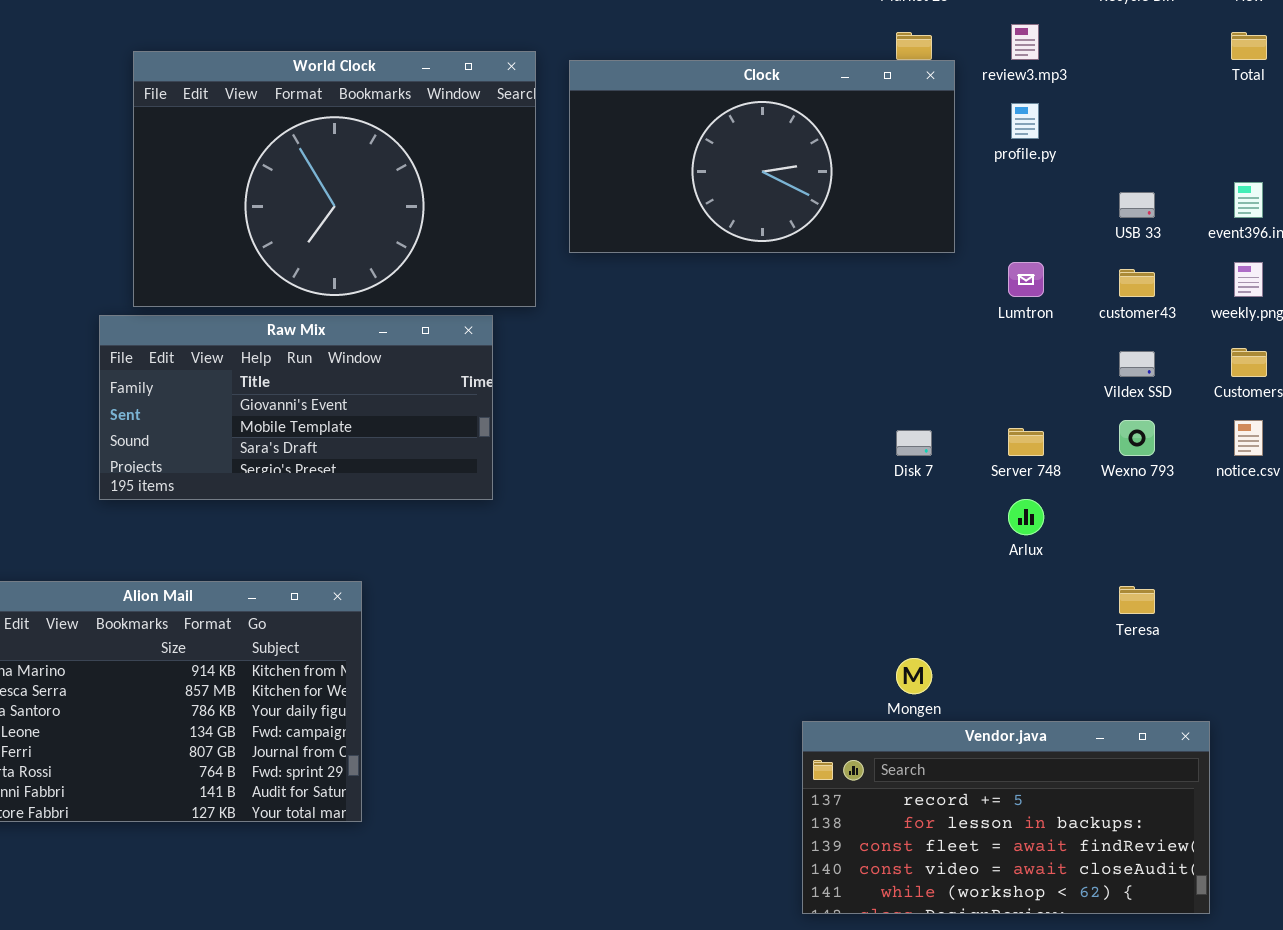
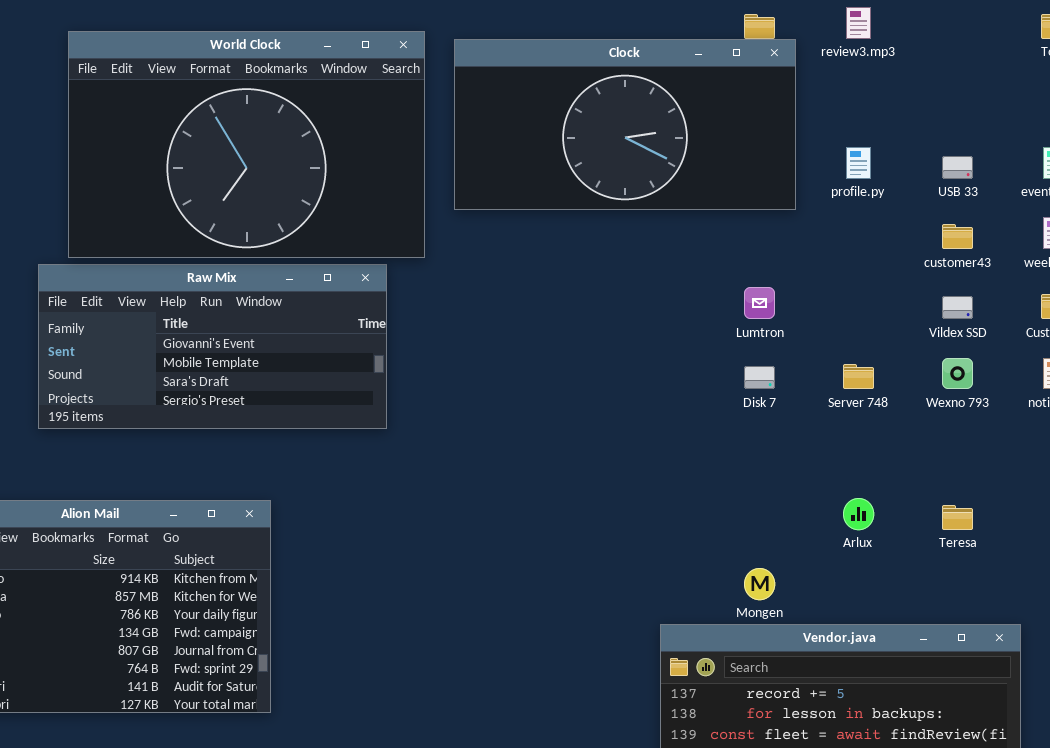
profile.py: [1011,103,1039,139] -> [846,147,871,179], moved
Lumtron: [1008,262,1044,297] -> [744,287,775,319], moved
Arlux: [1008,499,1044,535] -> [843,498,874,530], moved

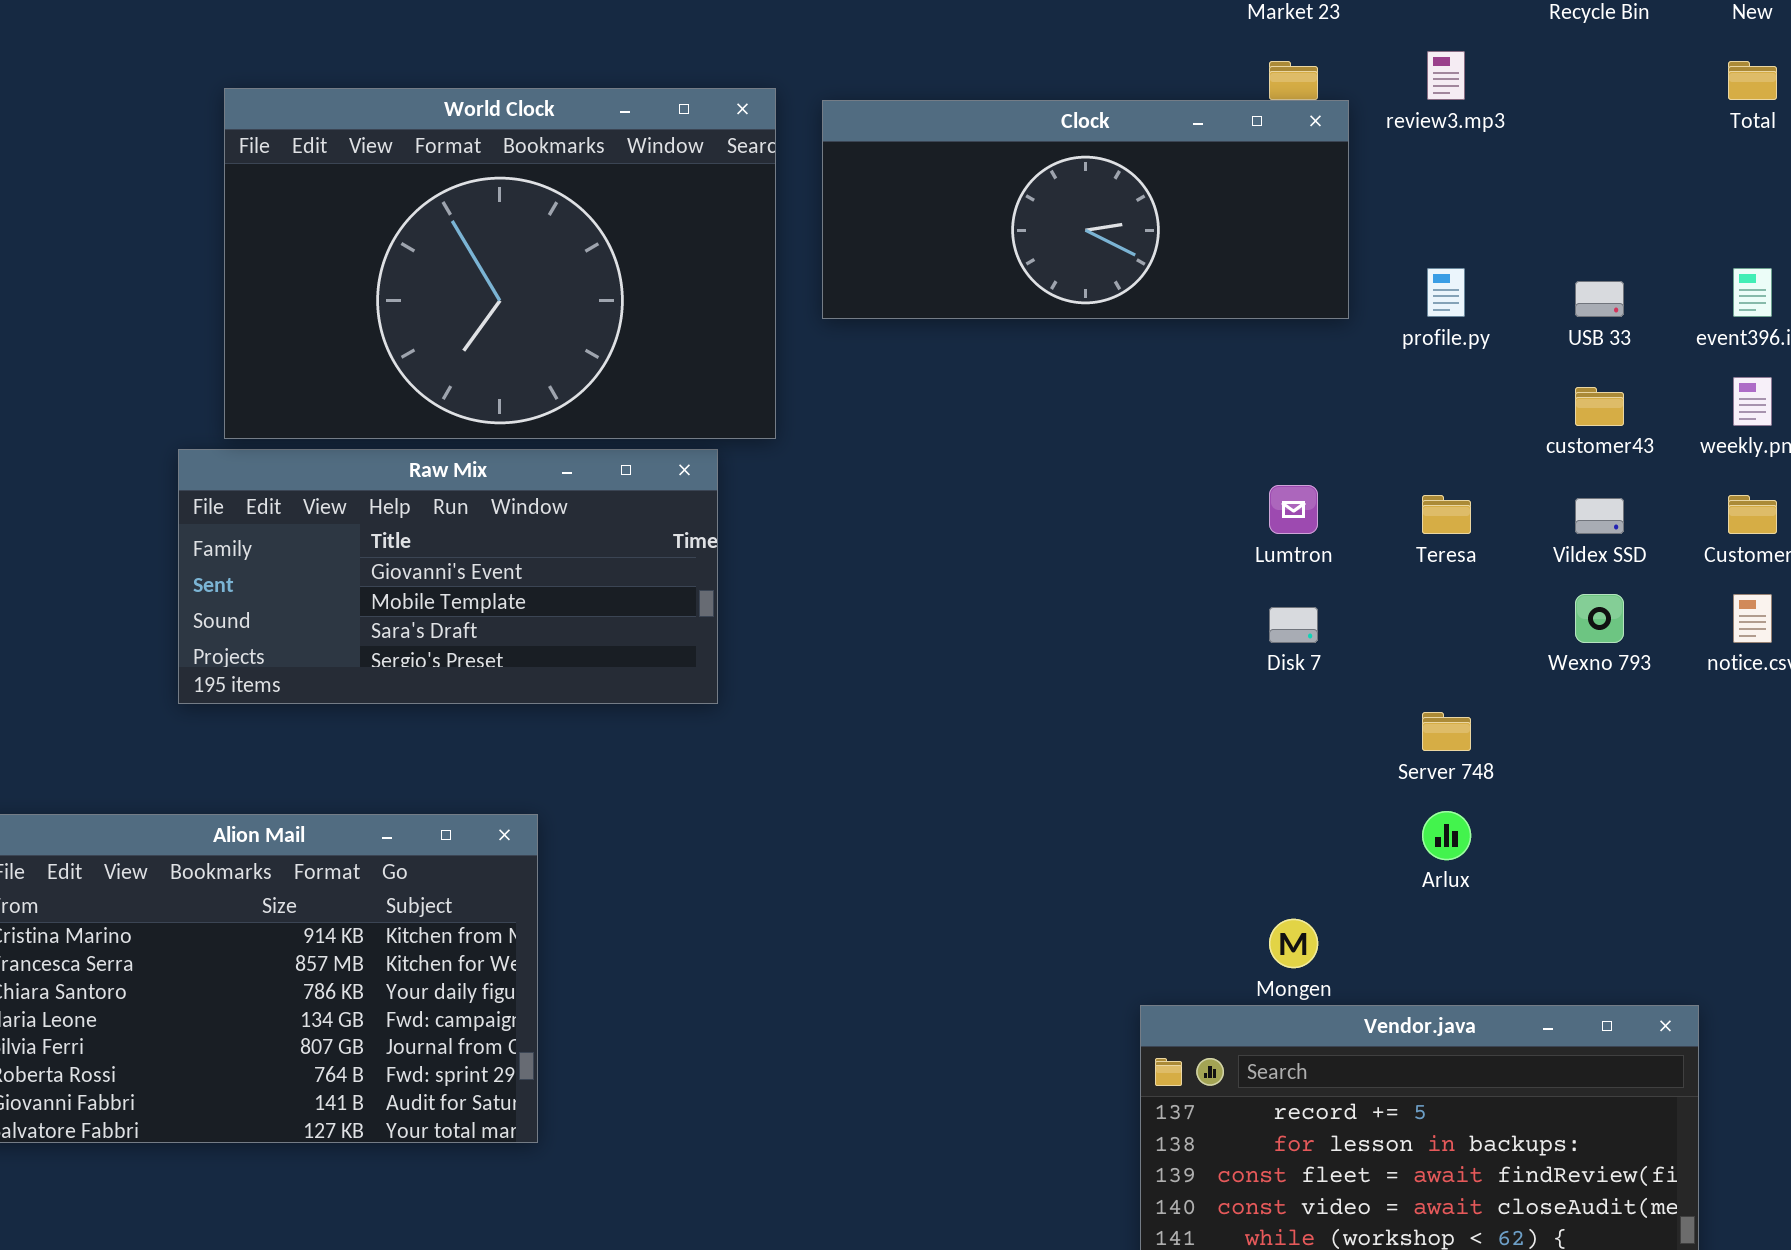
Clock: [454,39,796,210] -> [822,100,1349,319], resized
Server 748: [843,364,874,389] -> [1422,712,1471,751], moved
Teresa: [942,505,973,530] -> [1422,495,1471,534], moved

